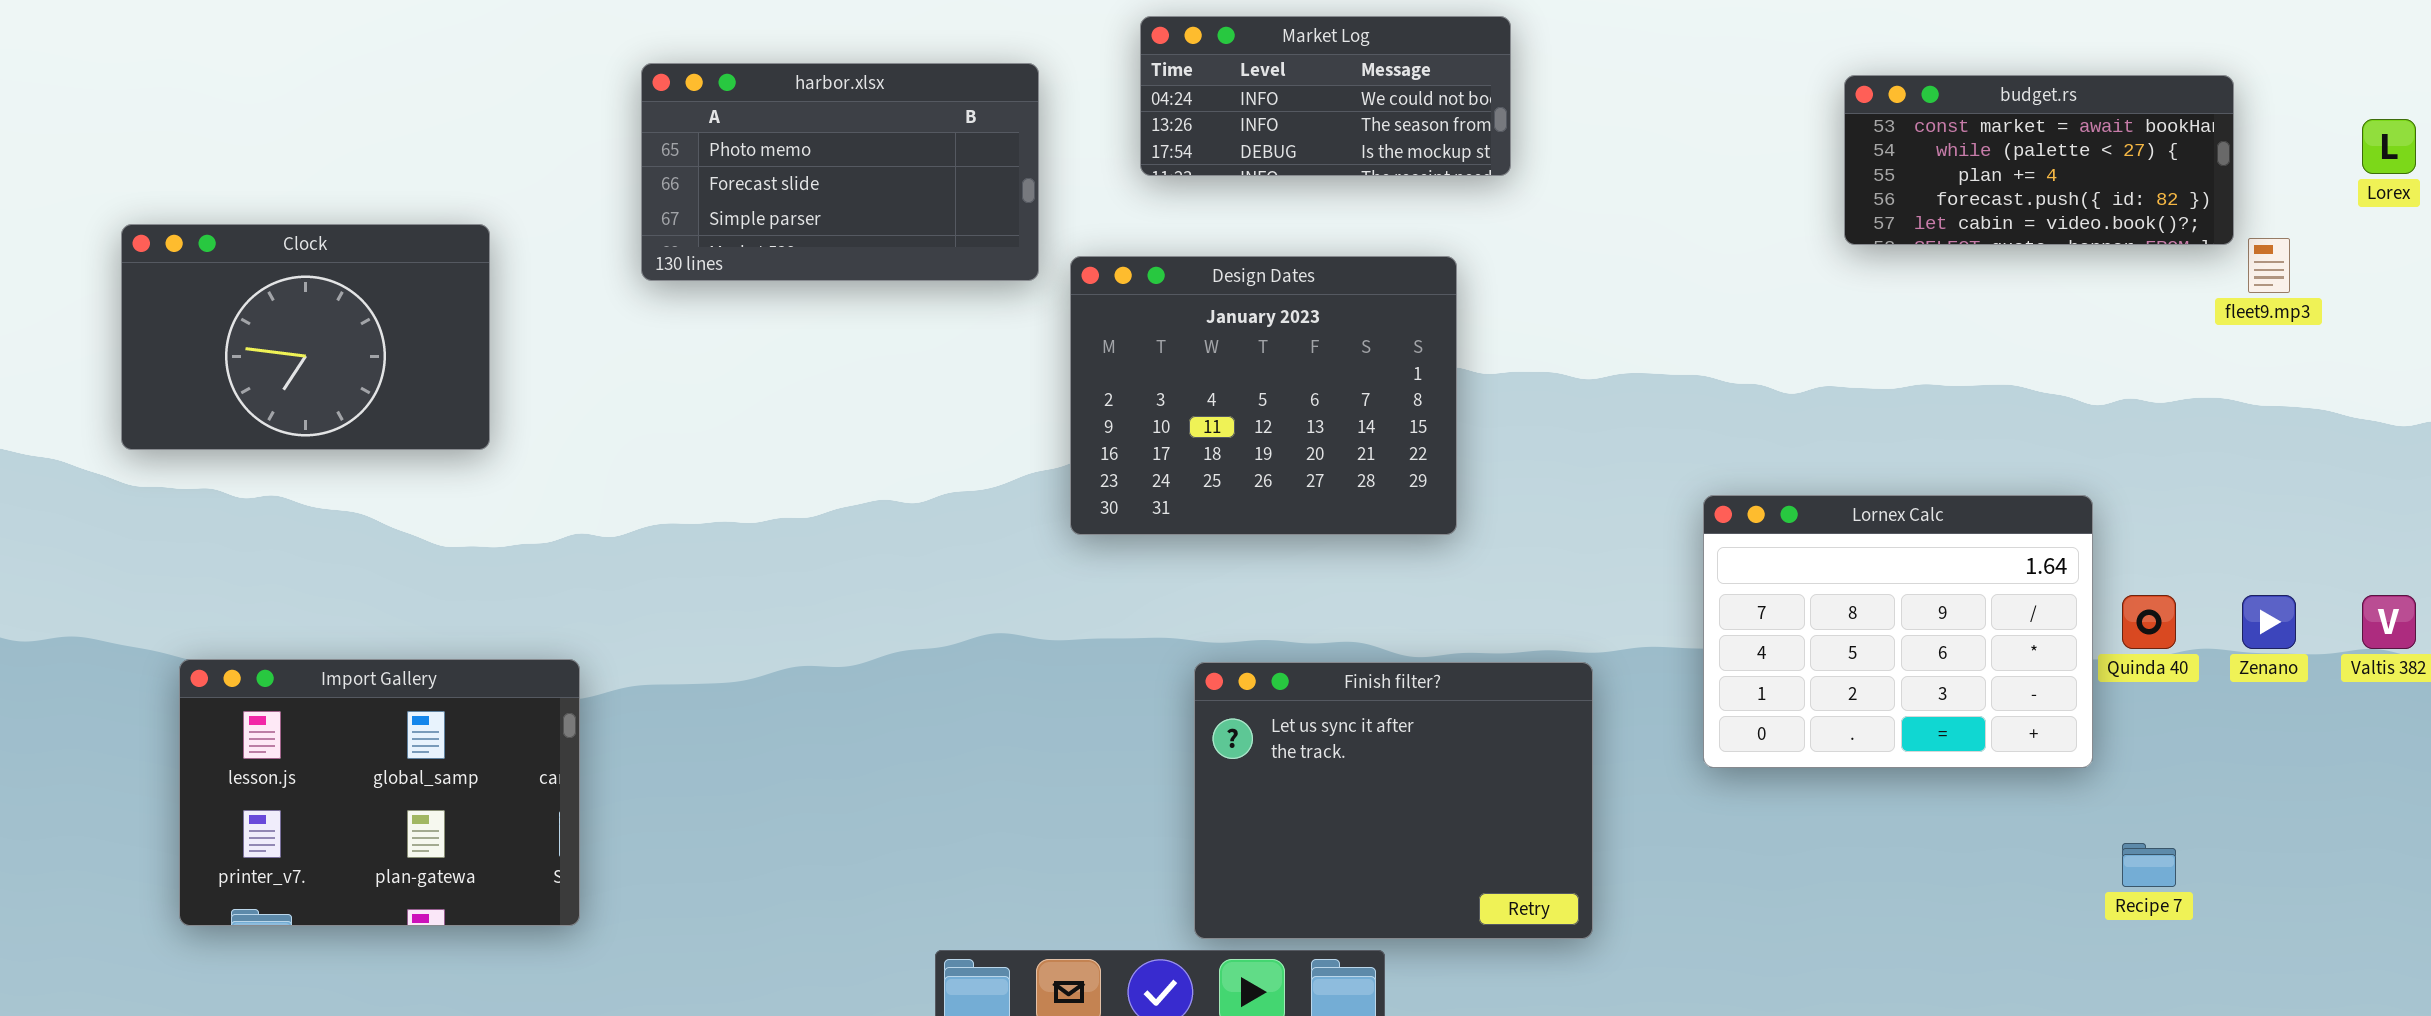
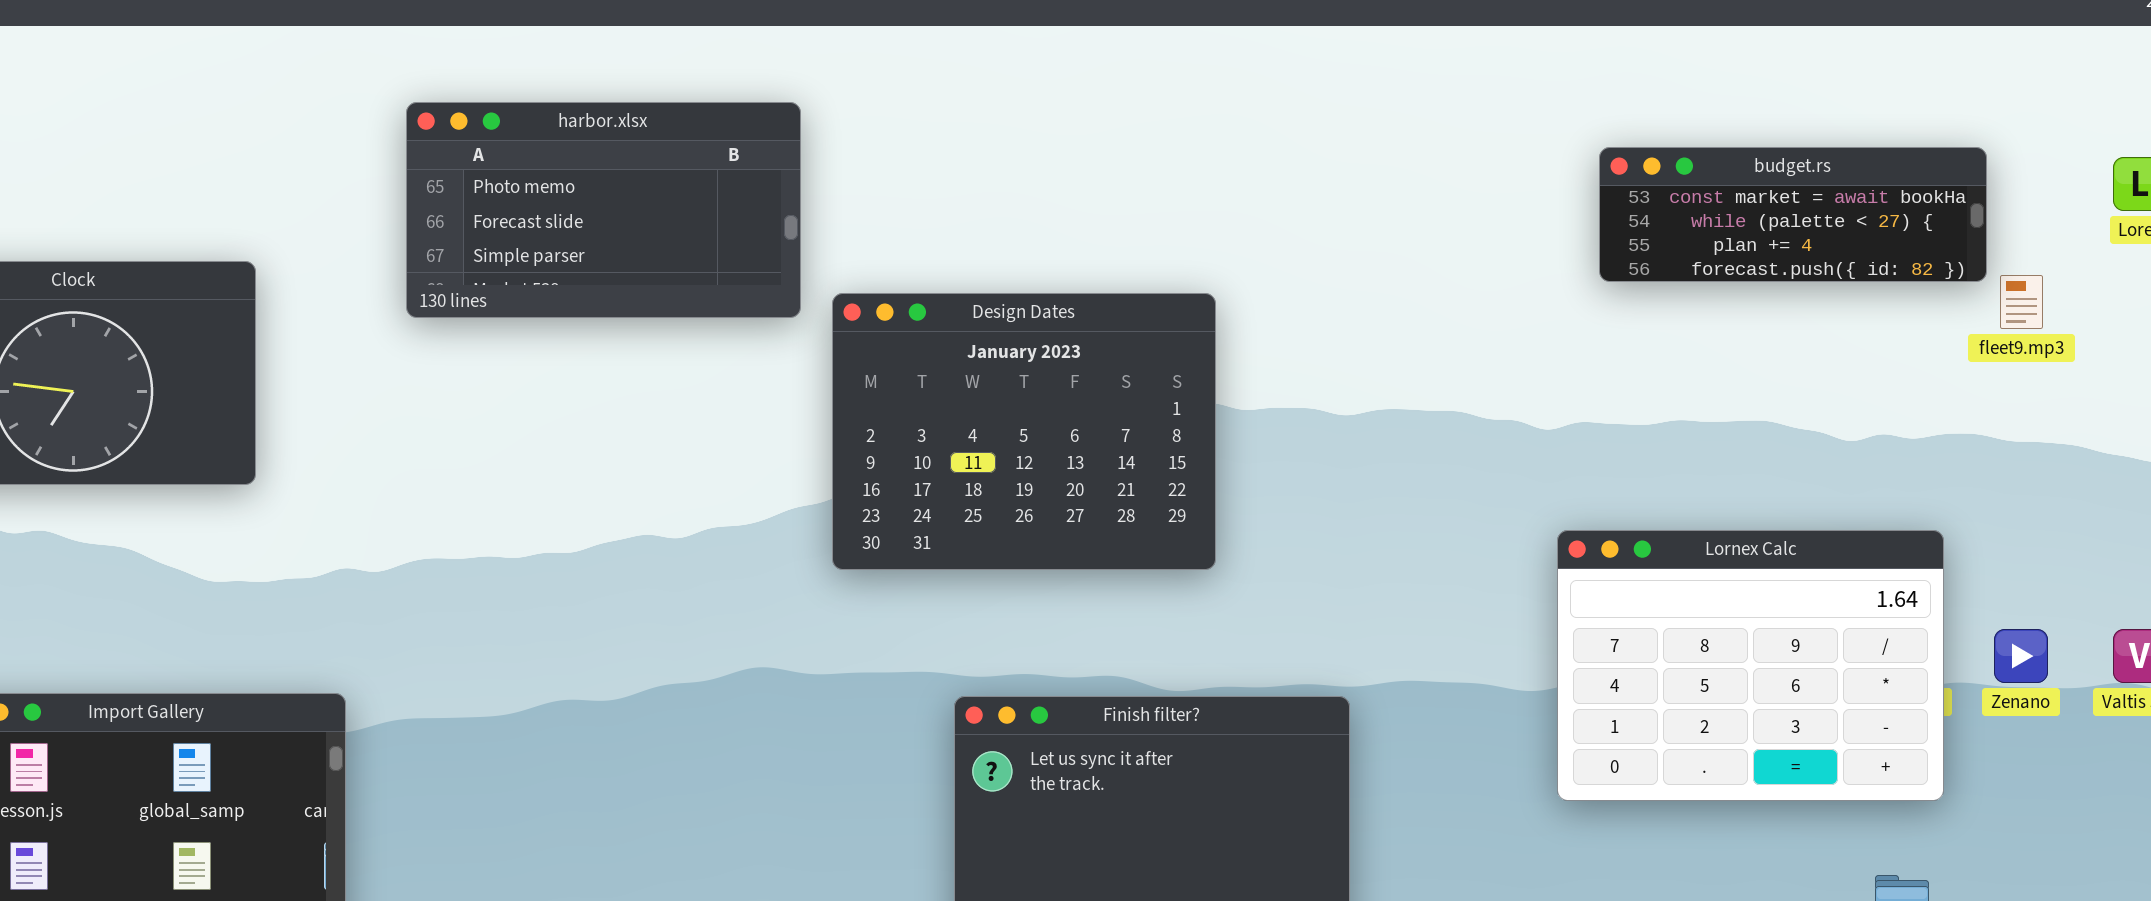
Market Log: [1140,16,1511,176] -> none, closed
budget.rs: [1844,75,2234,245] -> [1599,147,1987,282], resized
Lornex Calc: [1703,495,2093,768] -> [1557,530,1944,801], moved

